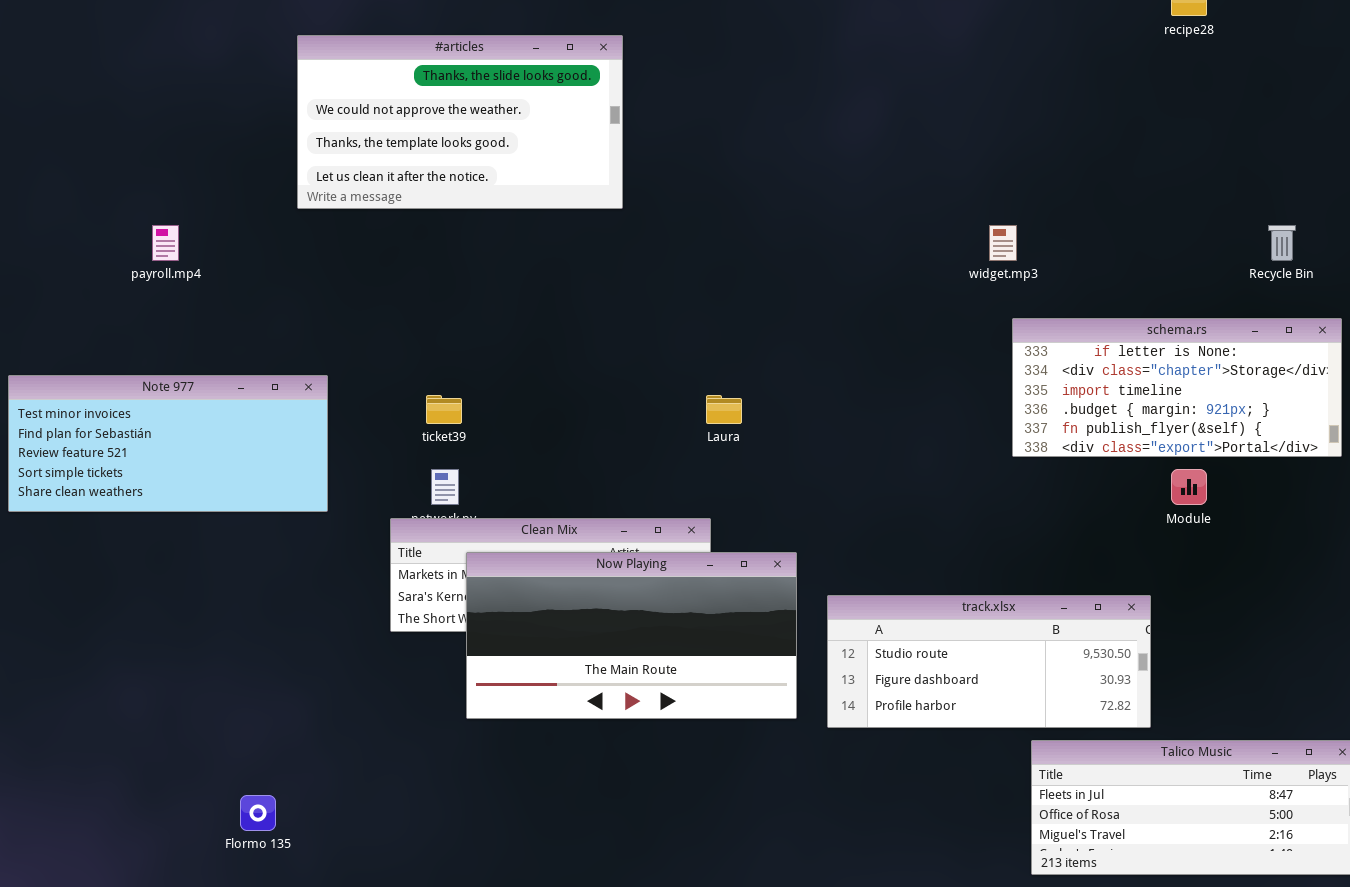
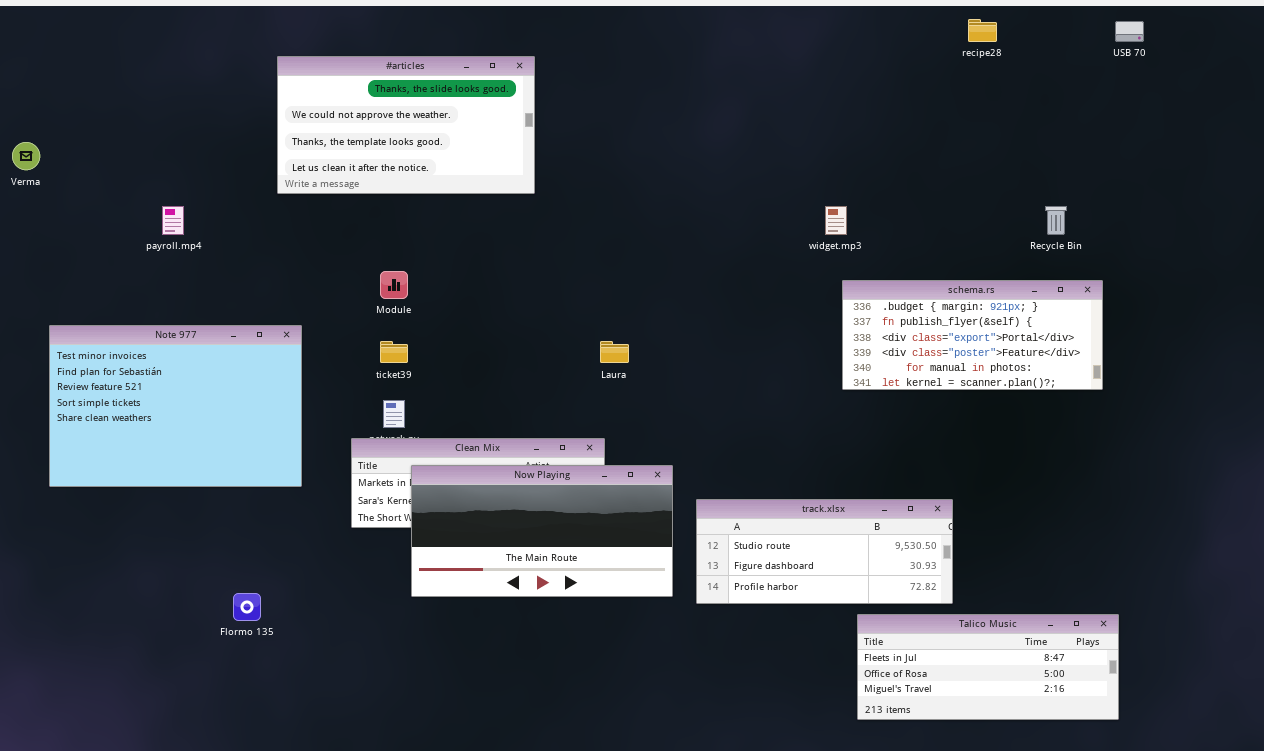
schema.rs: [1012,318,1342,457] -> [842,280,1103,390], scrolled down 3 rows
Note 977: [8,375,328,512] -> [49,325,302,487], resized
Module: [1171,469,1207,505] -> [380,271,408,299], moved
Flormo 135: [240,795,276,831] -> [233,593,261,621], moved

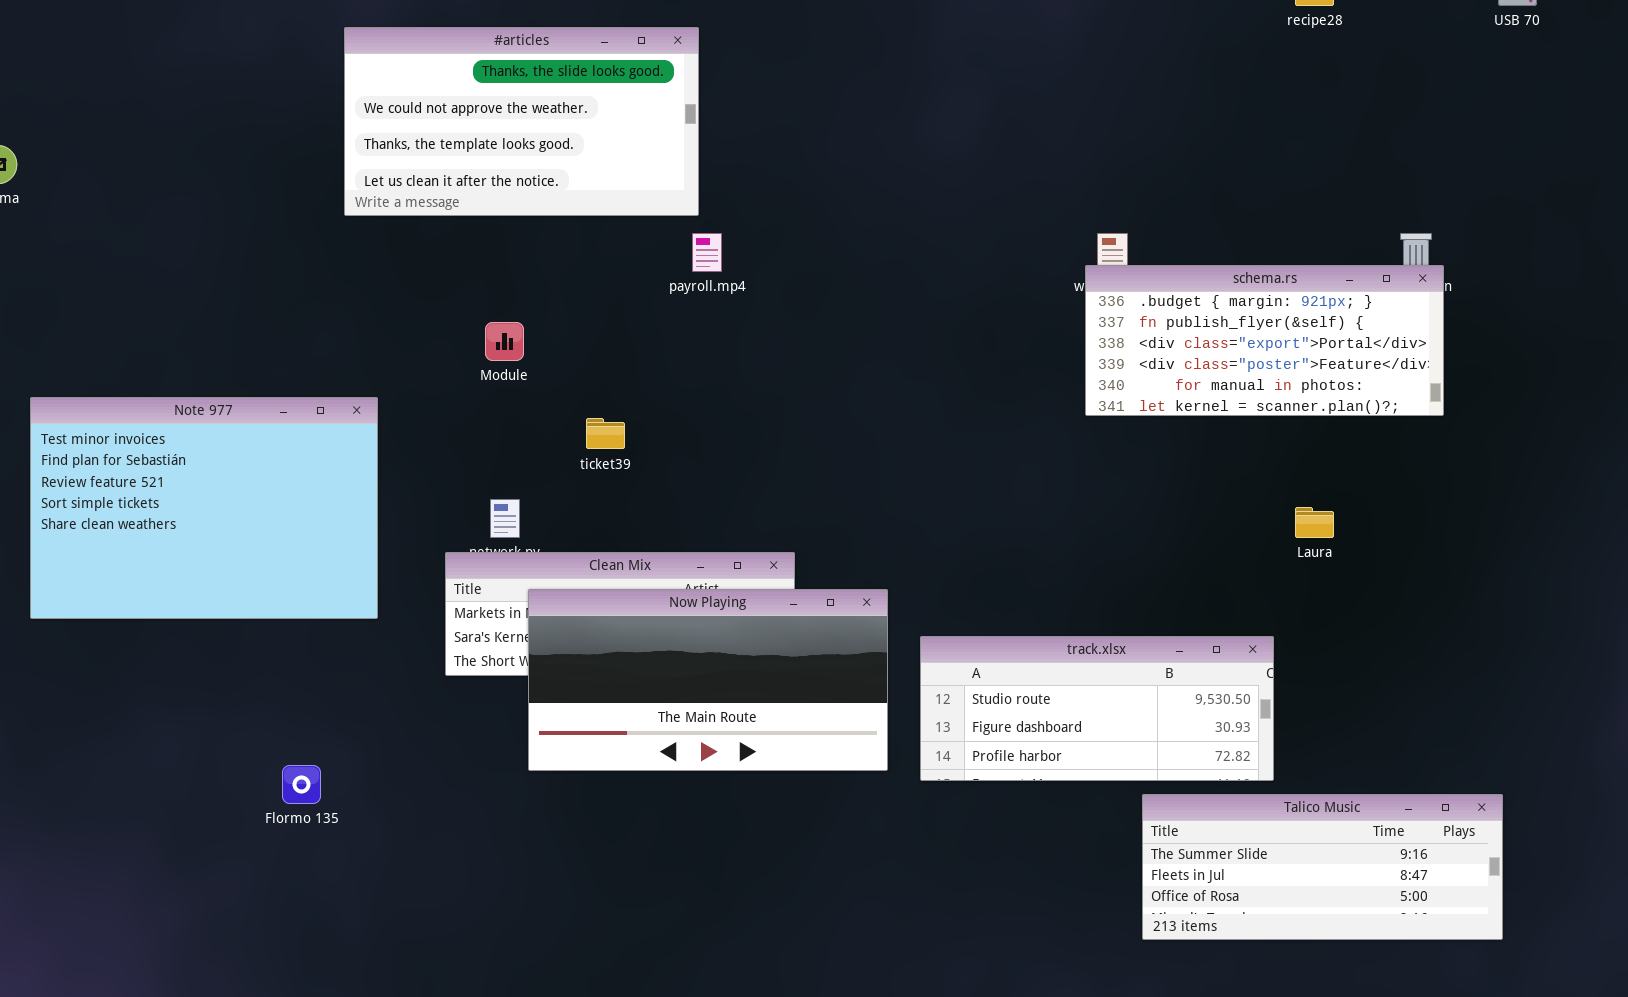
payroll.mp4: [162,206,184,235] -> [692,233,722,272], moved
schema.rs: [842,280,1103,390] -> [1085,265,1444,416], moved
ticket39: [380,341,408,363] -> [586,418,625,449], moved
Laura: [600,341,629,363] -> [1295,507,1334,538], moved
Talico Music: [857,614,1119,720] -> [1142,794,1503,940], scrolled up 1 row

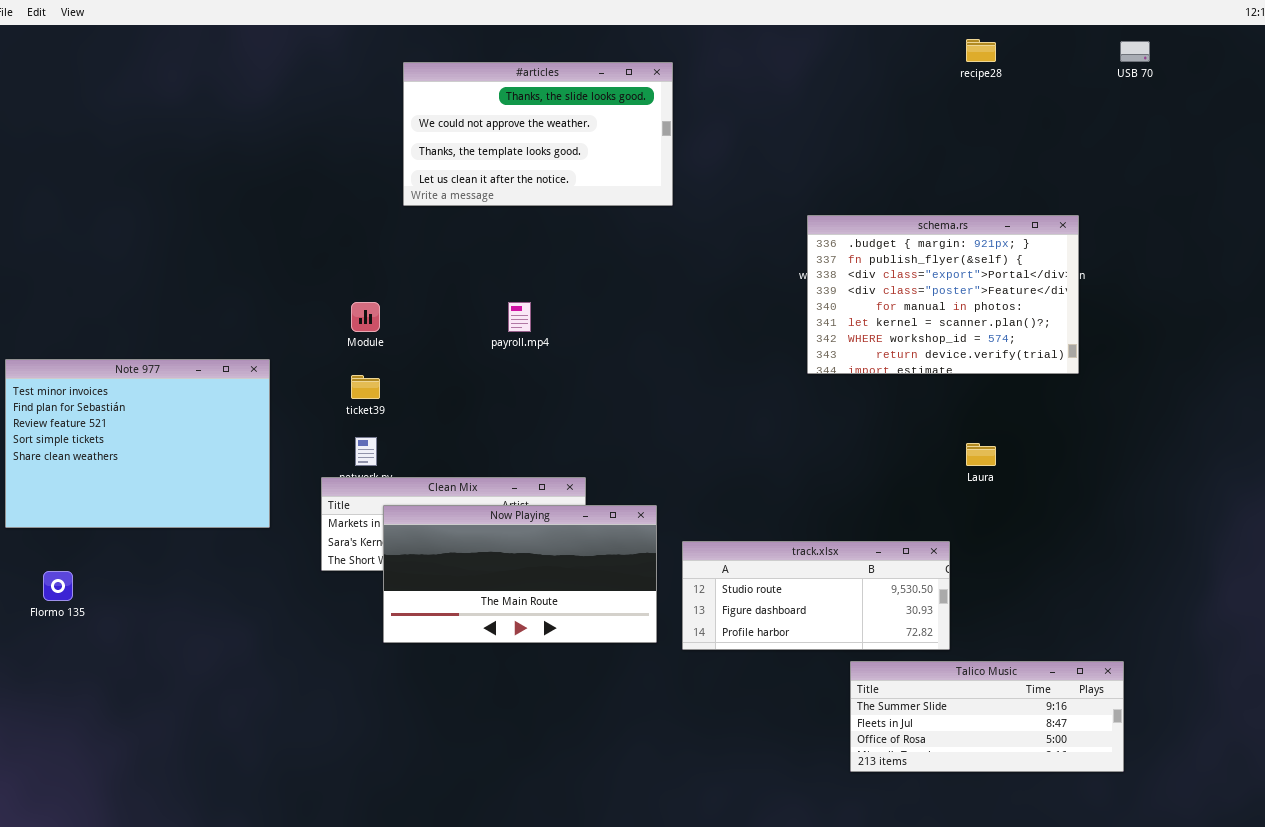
#articles: [344,27,699,216] -> [403,62,673,206], moved
payroll.mp4: [692,233,722,272] -> [508,302,531,332], moved
schema.rs: [1085,265,1444,416] -> [807,215,1079,374], resized
ticket39: [586,418,625,449] -> [351,375,380,399], moved
Flormo 135: [282,765,321,804] -> [43,571,73,601], moved

